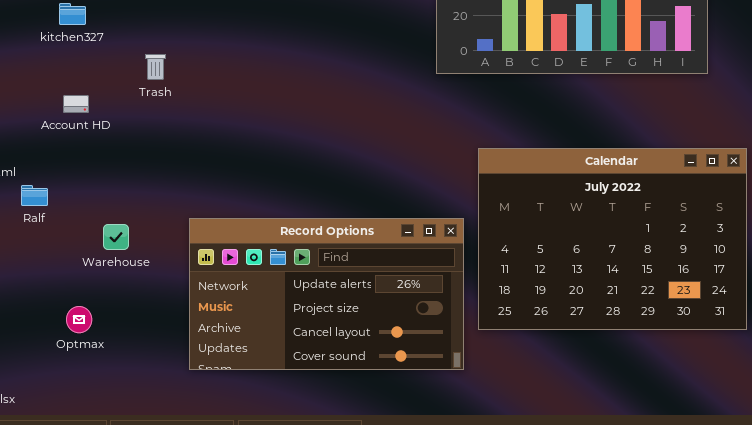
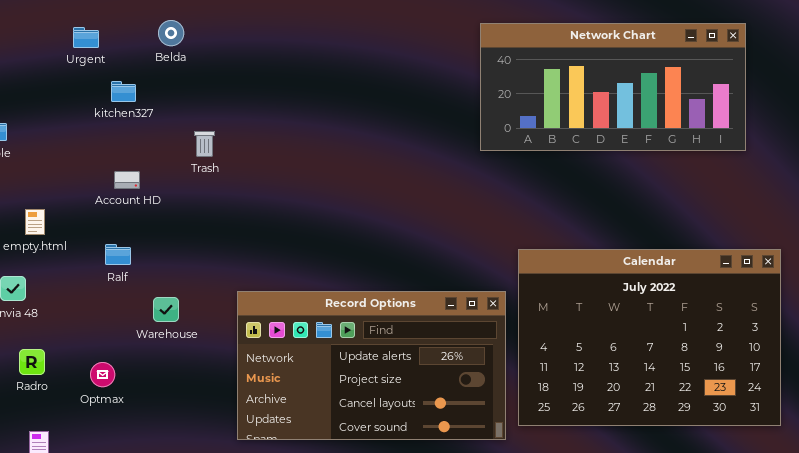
Calendar: [478,148,747,330] -> [518,249,781,426], moved
Ralf: [21,185,48,206] -> [105,244,131,265], moved
Optmax: [66,306,92,333] -> [90,362,115,387], moved

